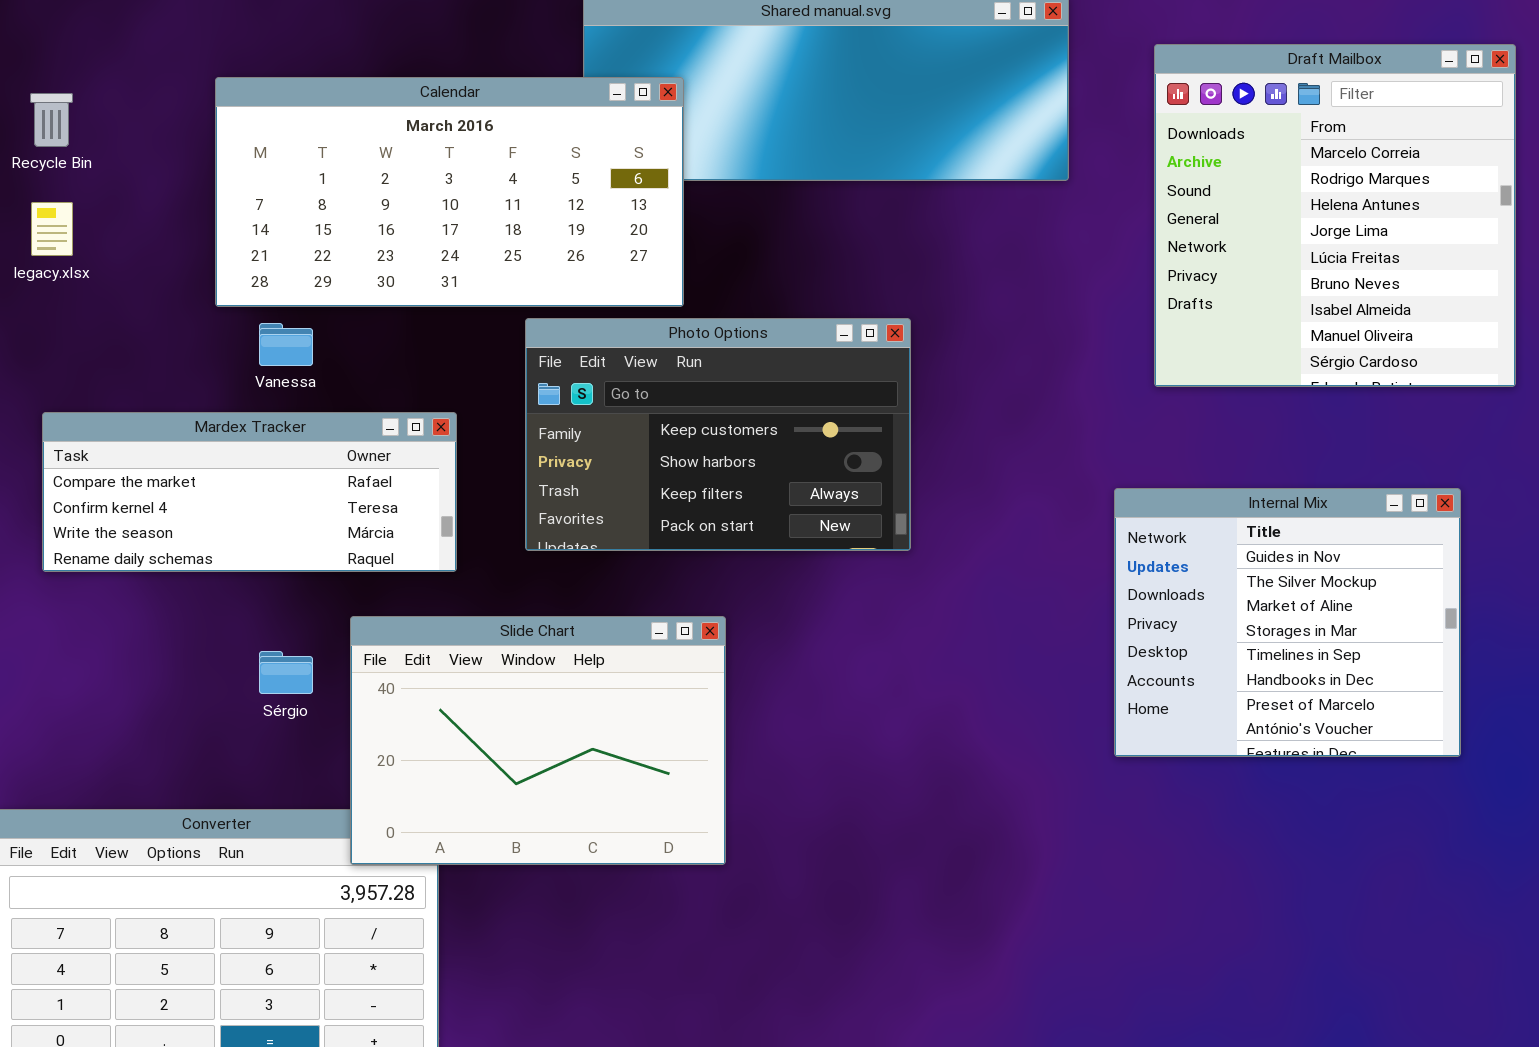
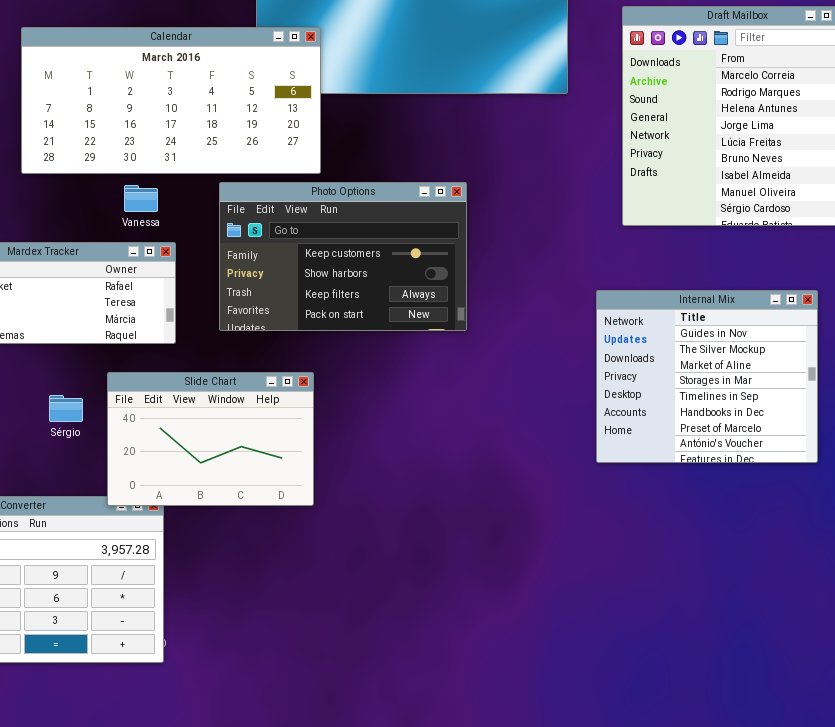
Vanessa: [259,323,313,366] -> [124,185,158,212], moved
Slide Chart: [350,616,726,865] -> [107,372,314,506], resized

